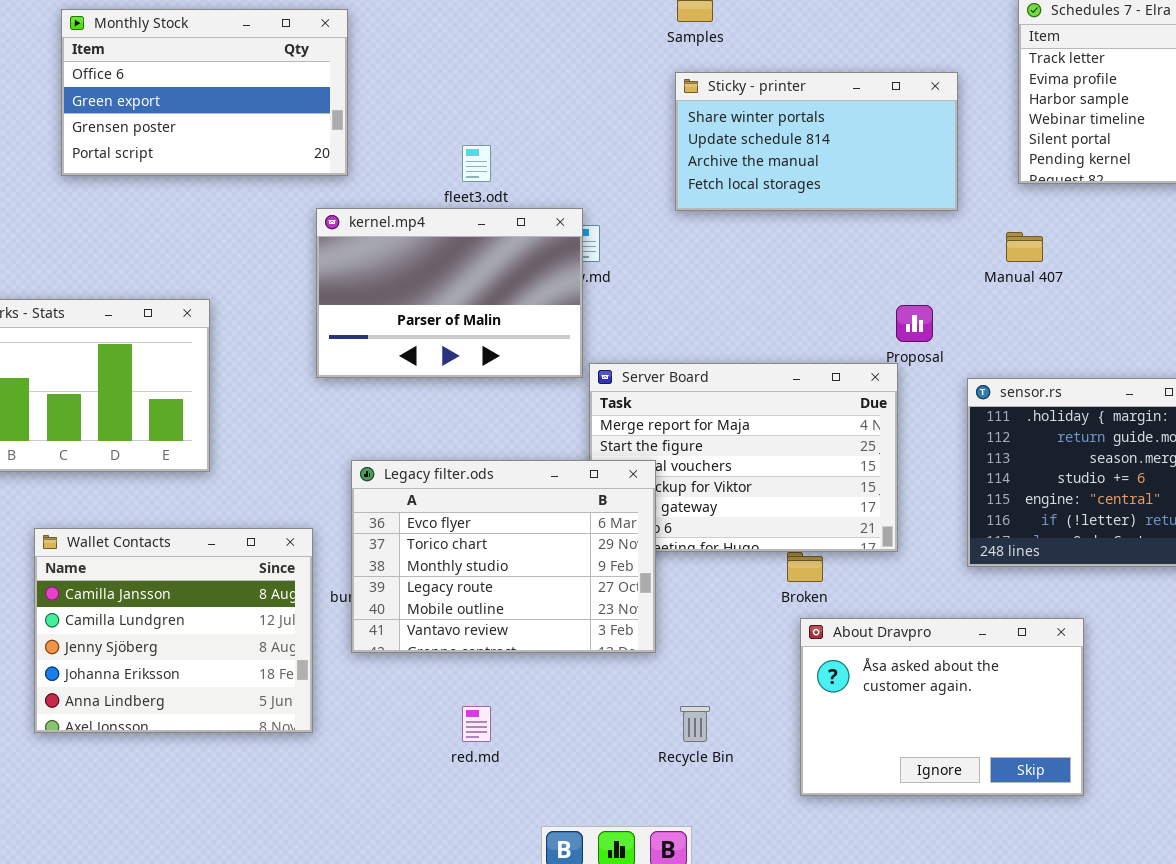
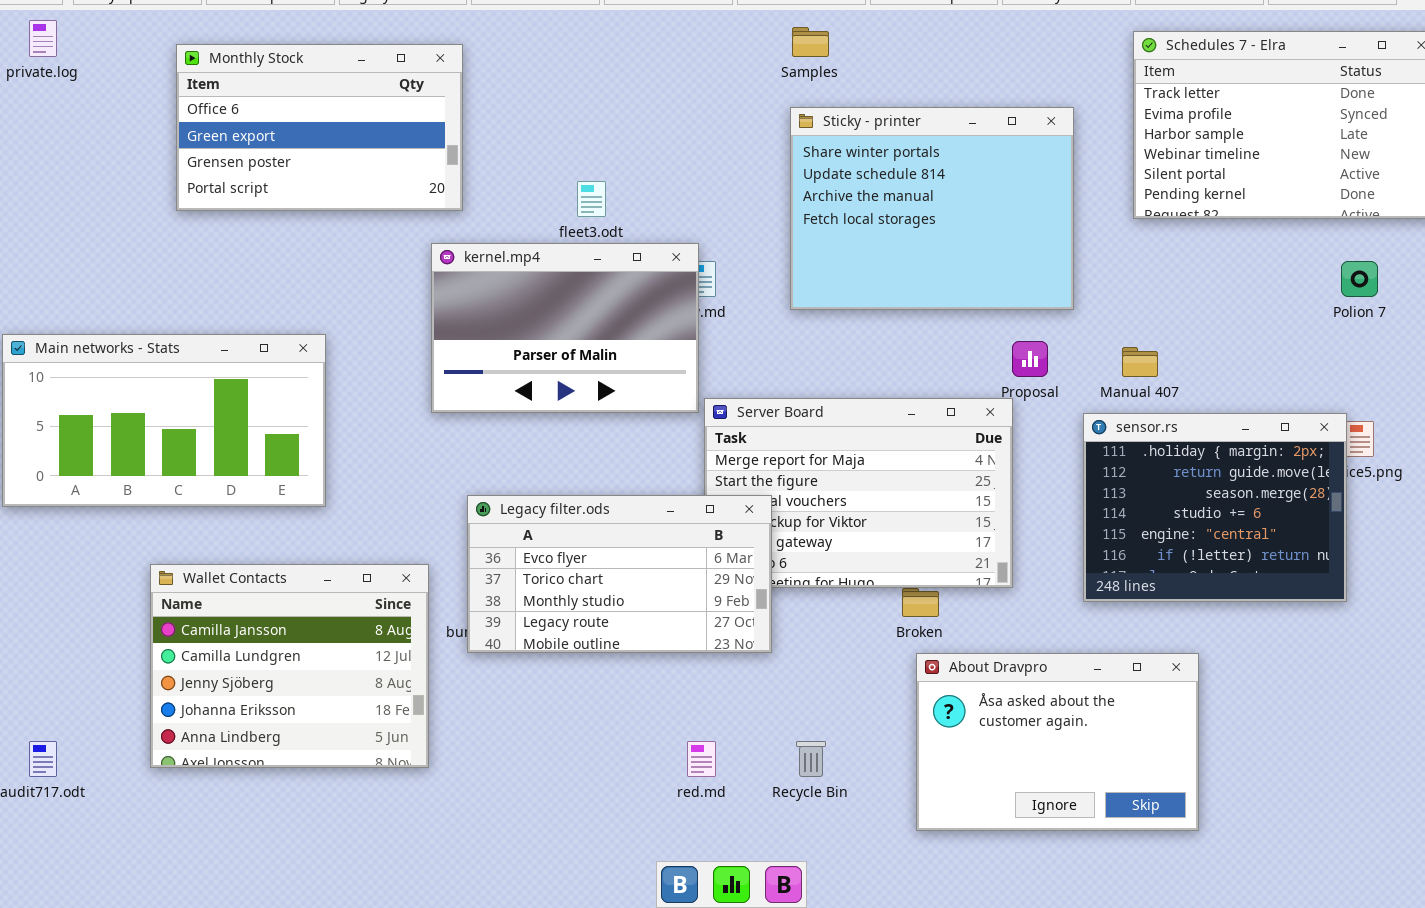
Sticky - printer: [675,72,958,211] -> [790,107,1074,310], resized
Manual 407: [1006,232,1043,262] -> [1122,347,1158,377], moved
Legacy filter.ods: [351,460,656,653] -> [467,495,772,653], resized
red.md: [462,706,491,742] -> [687,741,716,777], moved

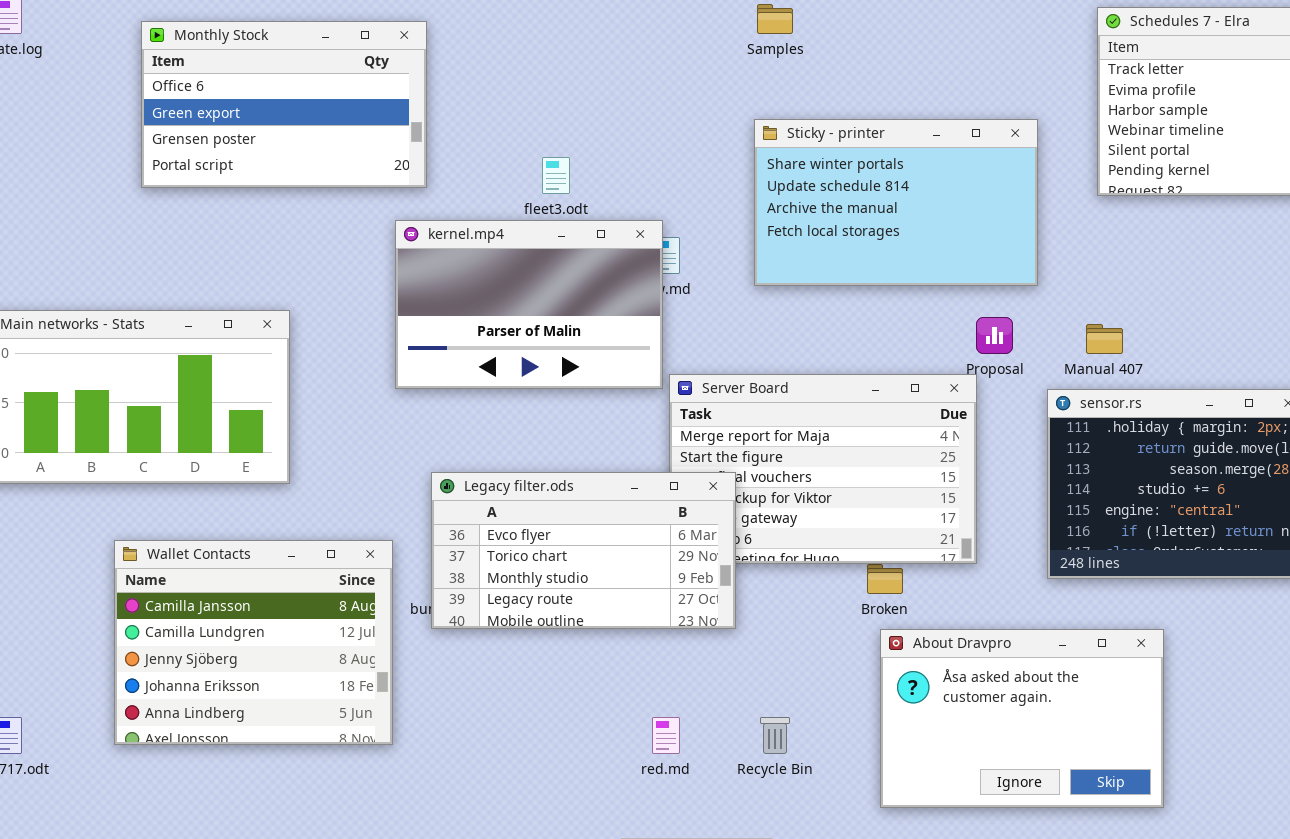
Sticky - printer: [790,107,1074,310] -> [754,119,1038,286], resized

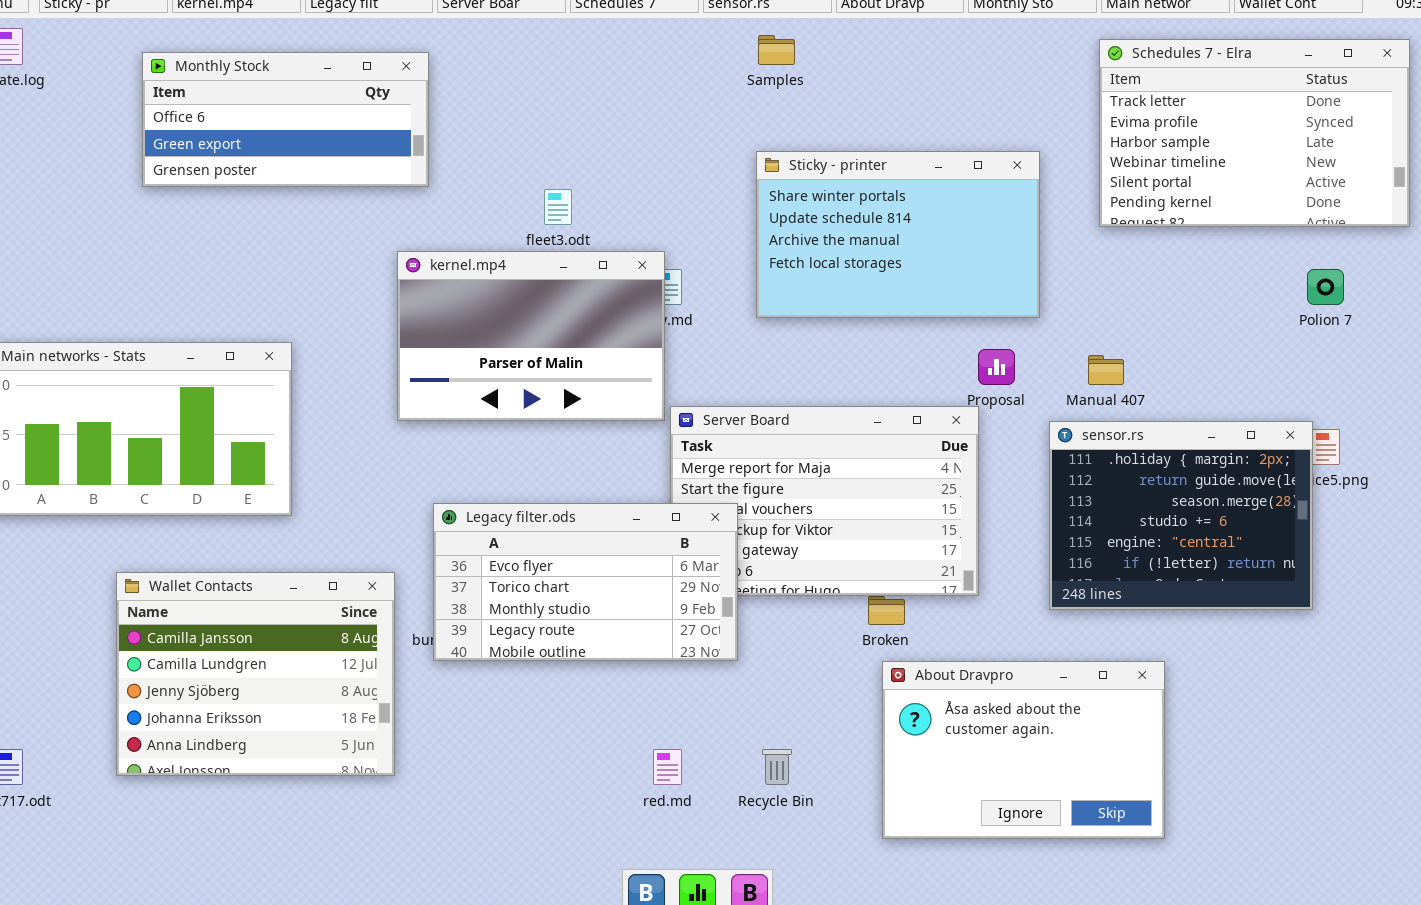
Monthly Stock: [141,21,427,188] -> [142,52,429,187], resized

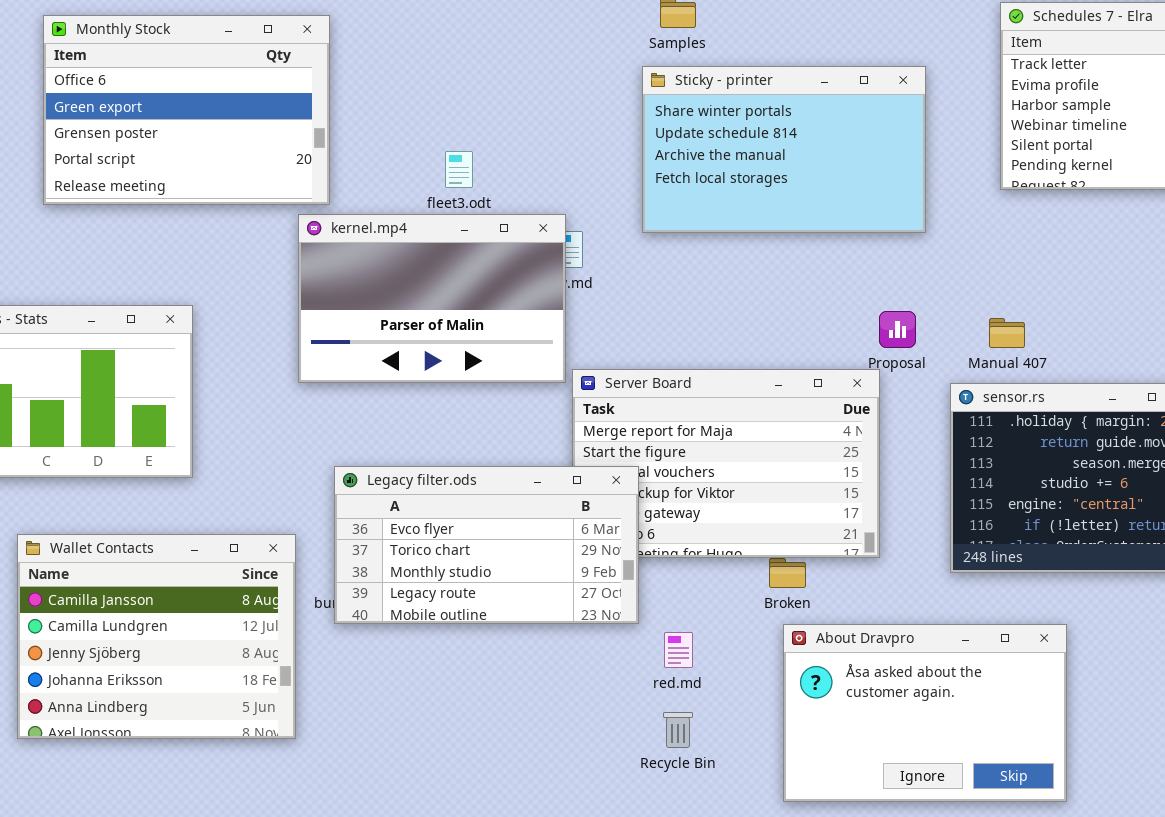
Monthly Stock: [142,52,429,187] -> [43,15,330,205], resized
Sticky - printer: [756,151,1040,318] -> [642,66,926,233], moved
red.md: [653,749,682,785] -> [664,632,693,668], moved

